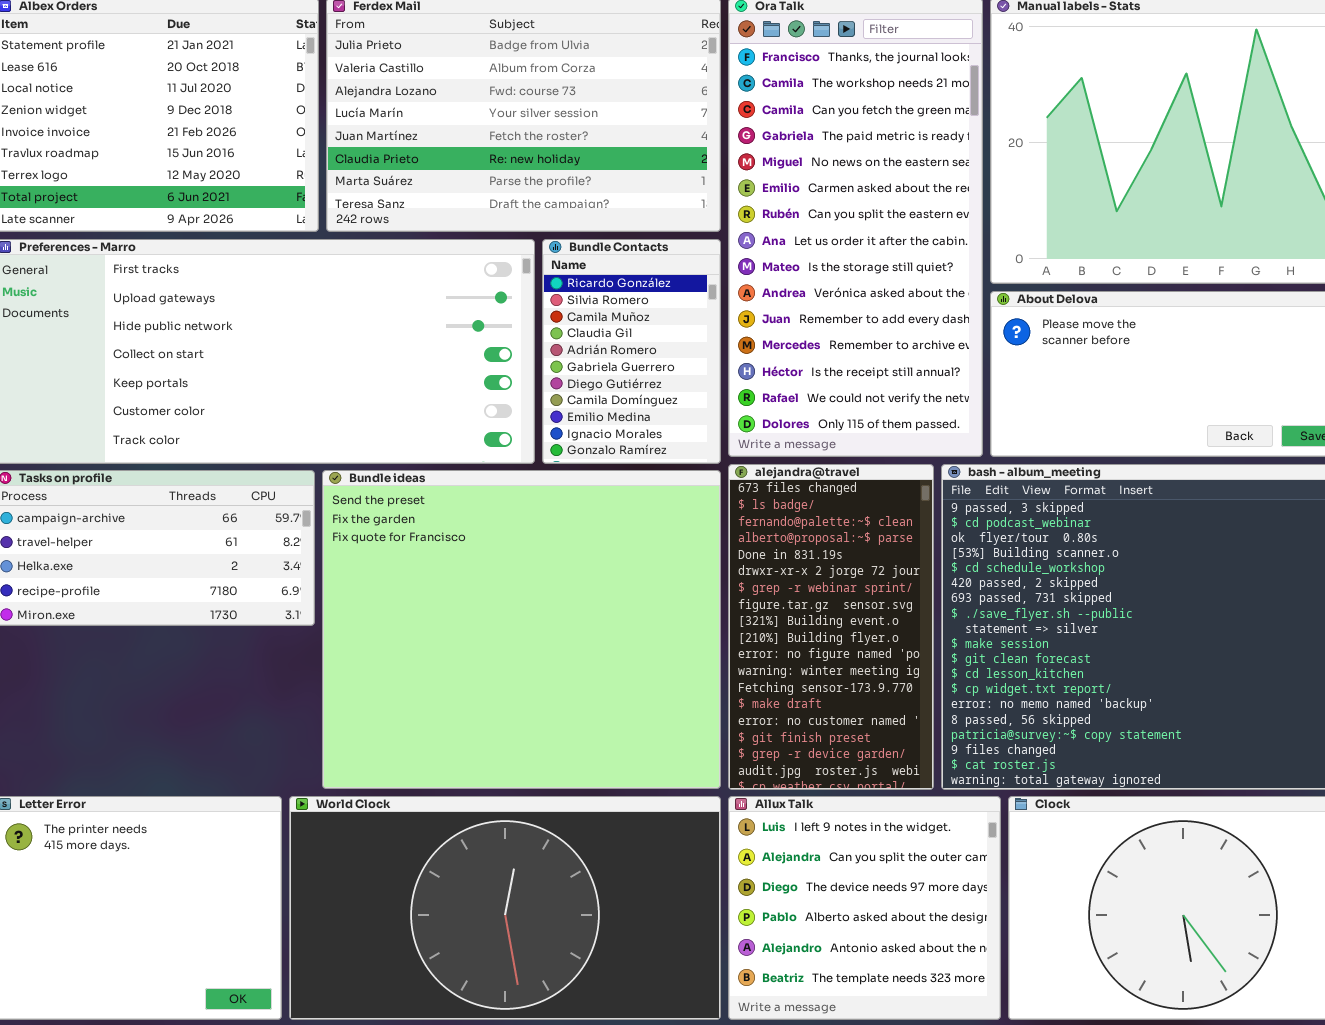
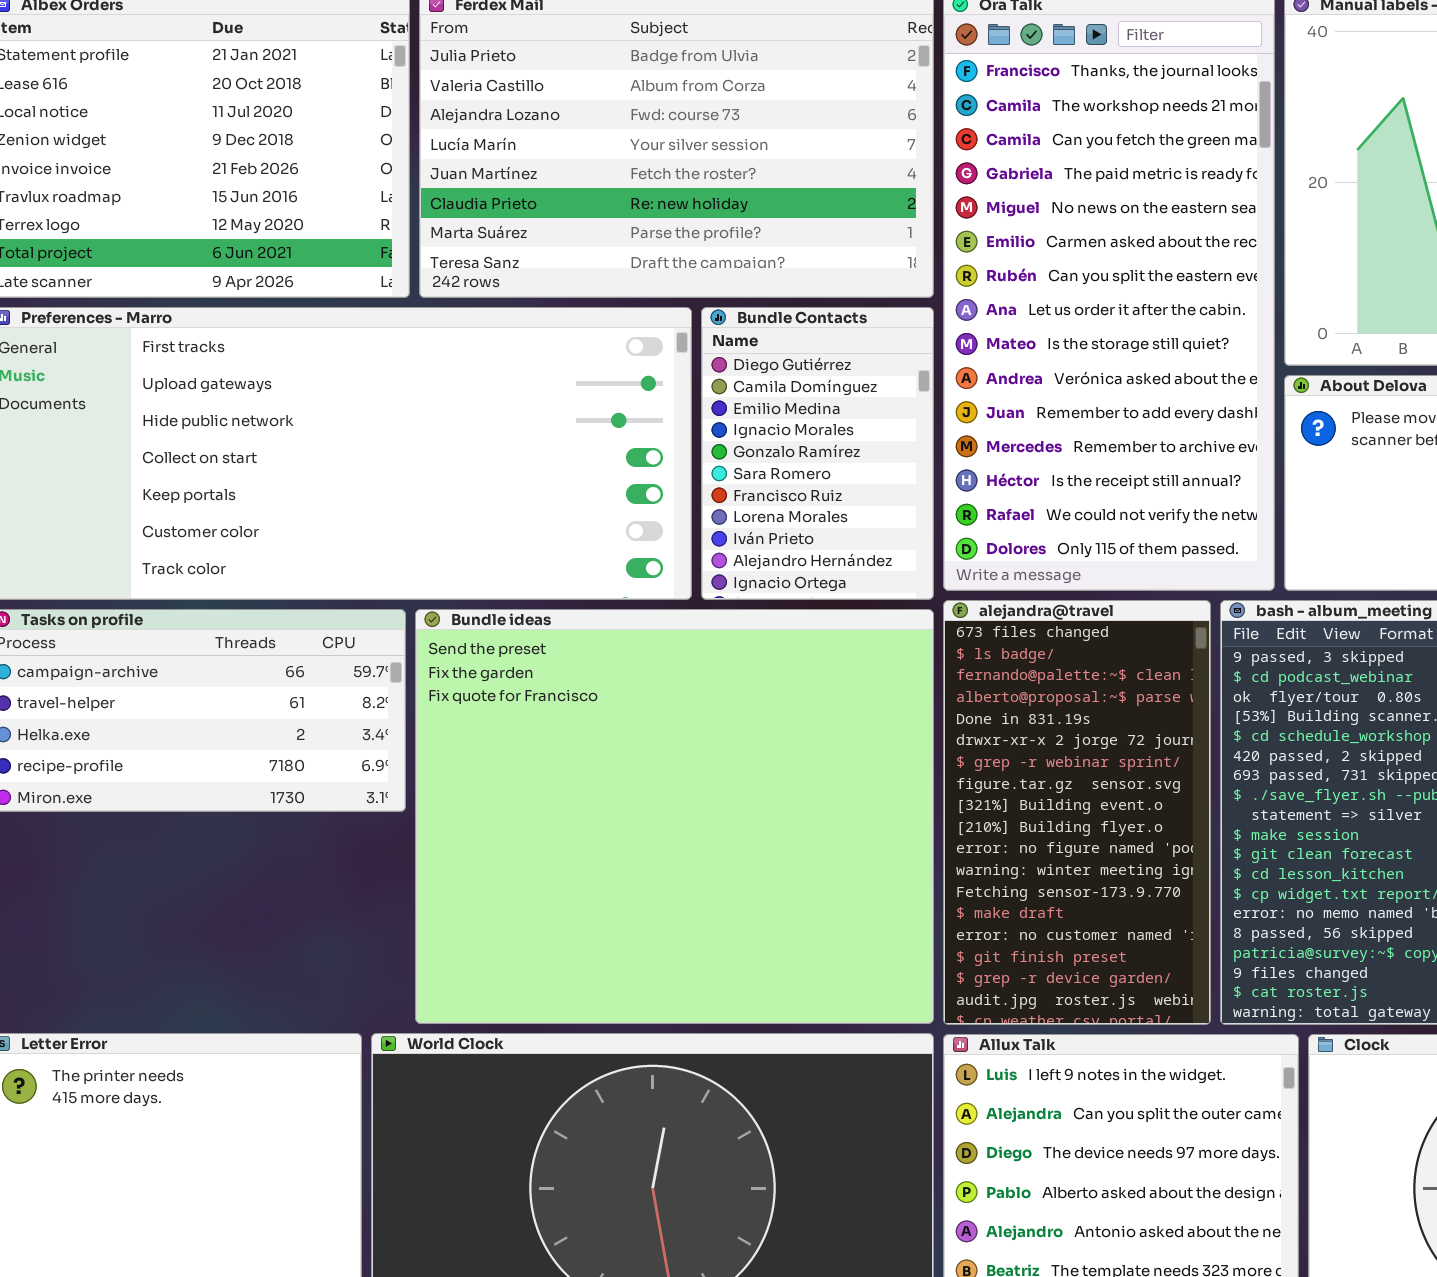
Bundle Contacts: [542,239,721,464] -> [701,307,934,600], scrolled down 6 rows

